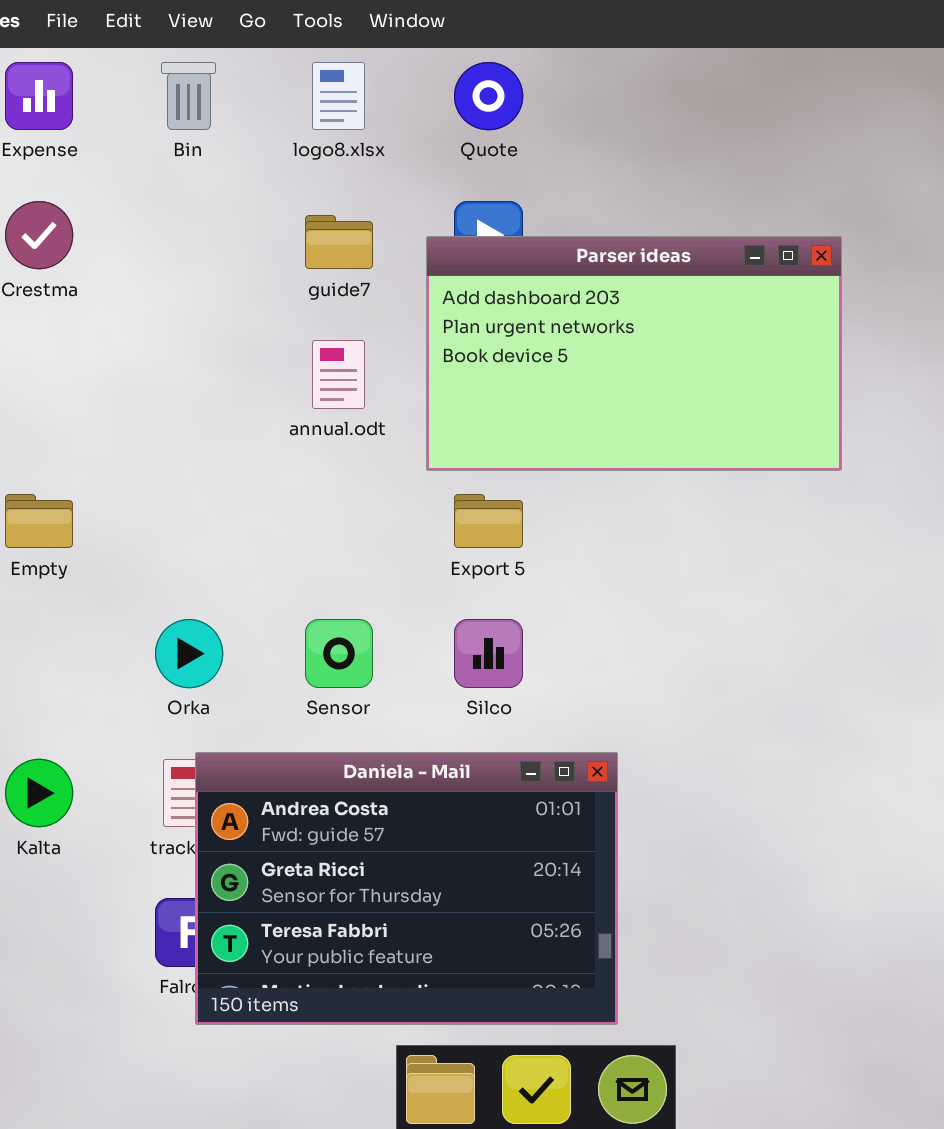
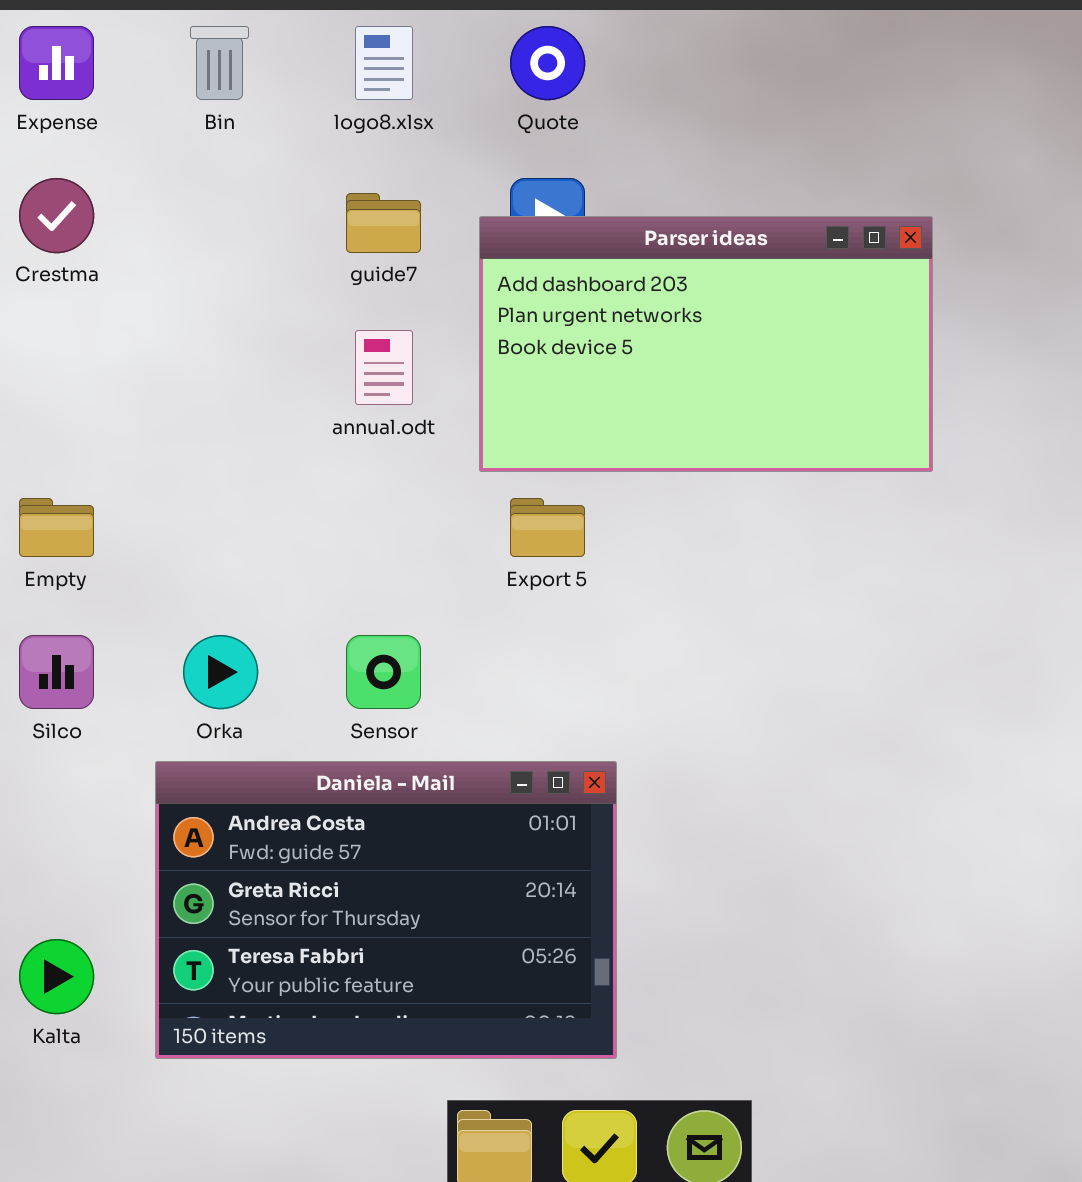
Silco: [454,619,523,688] -> [19,635,94,709], moved
Daniela - Mail: [195,752,618,1025] -> [155,761,617,1059], moved
Kalta: [5,759,73,827] -> [19,939,94,1014], moved

